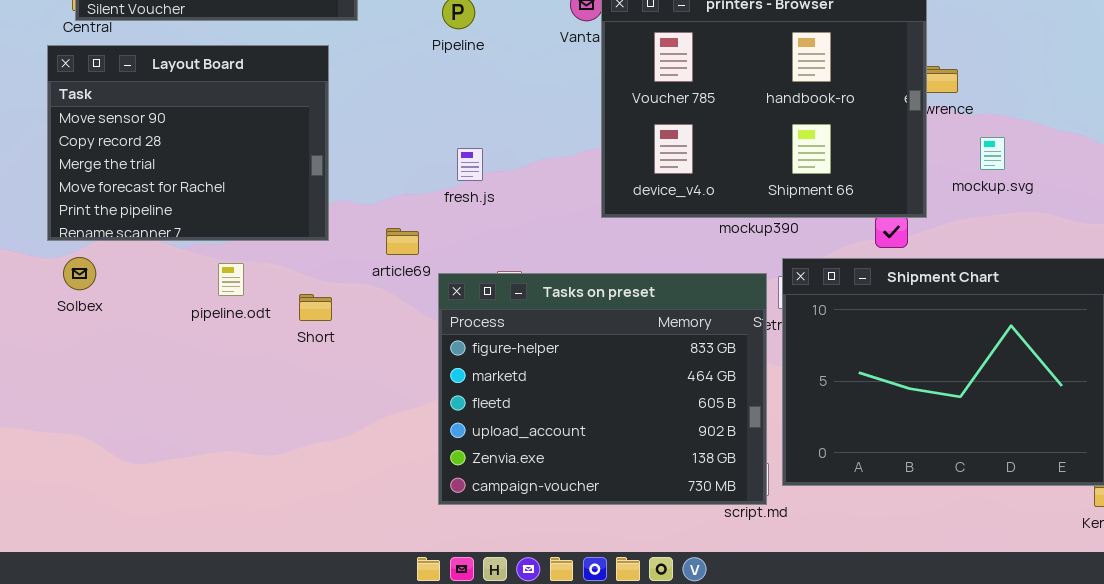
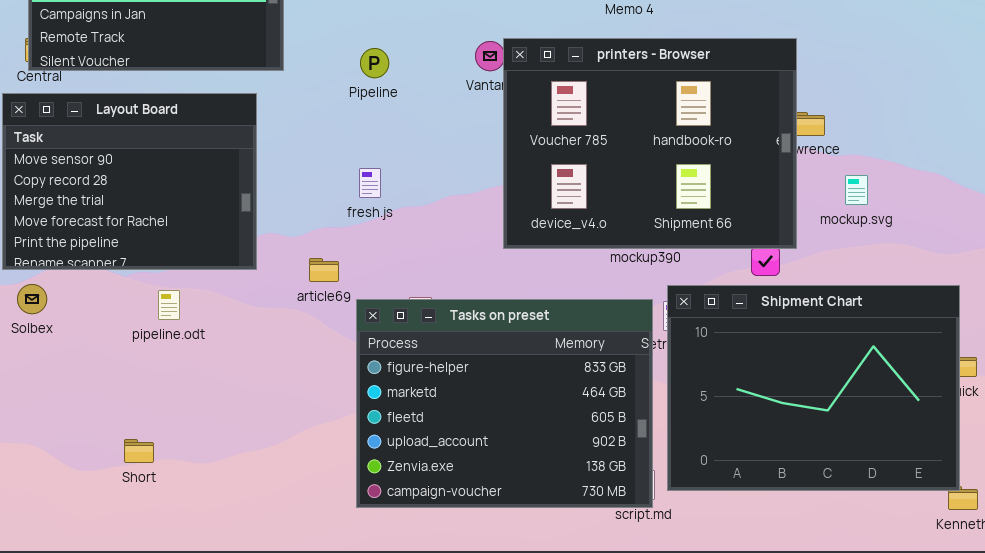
fresh.js: [457,148,483,181] -> [359,168,381,198], moved
Short: [299,294,332,321] -> [124,439,154,463], moved

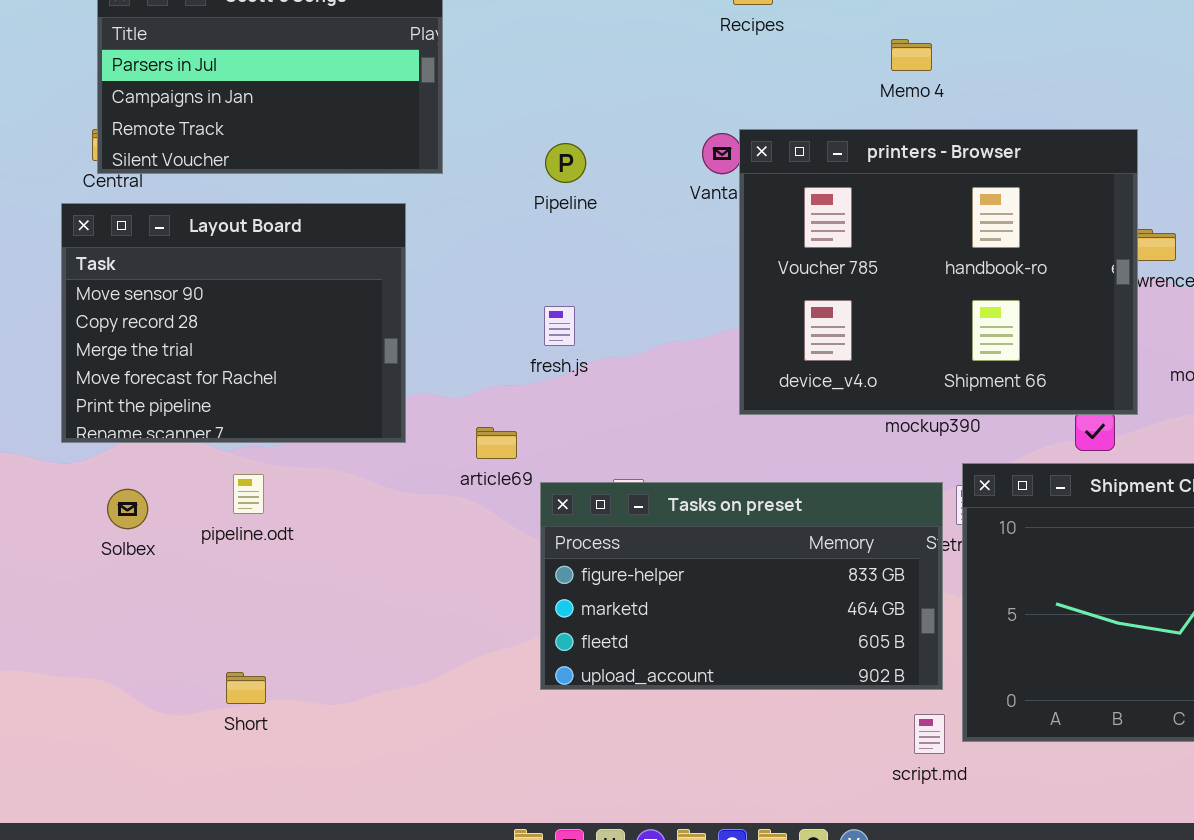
Solbex: [17,284,47,314] -> [107,489,148,529], moved
pipeline.odt: [158,290,180,320] -> [233,474,264,514], moved
Tasks on preset: [356,299,653,508] -> [540,482,943,690], resized

